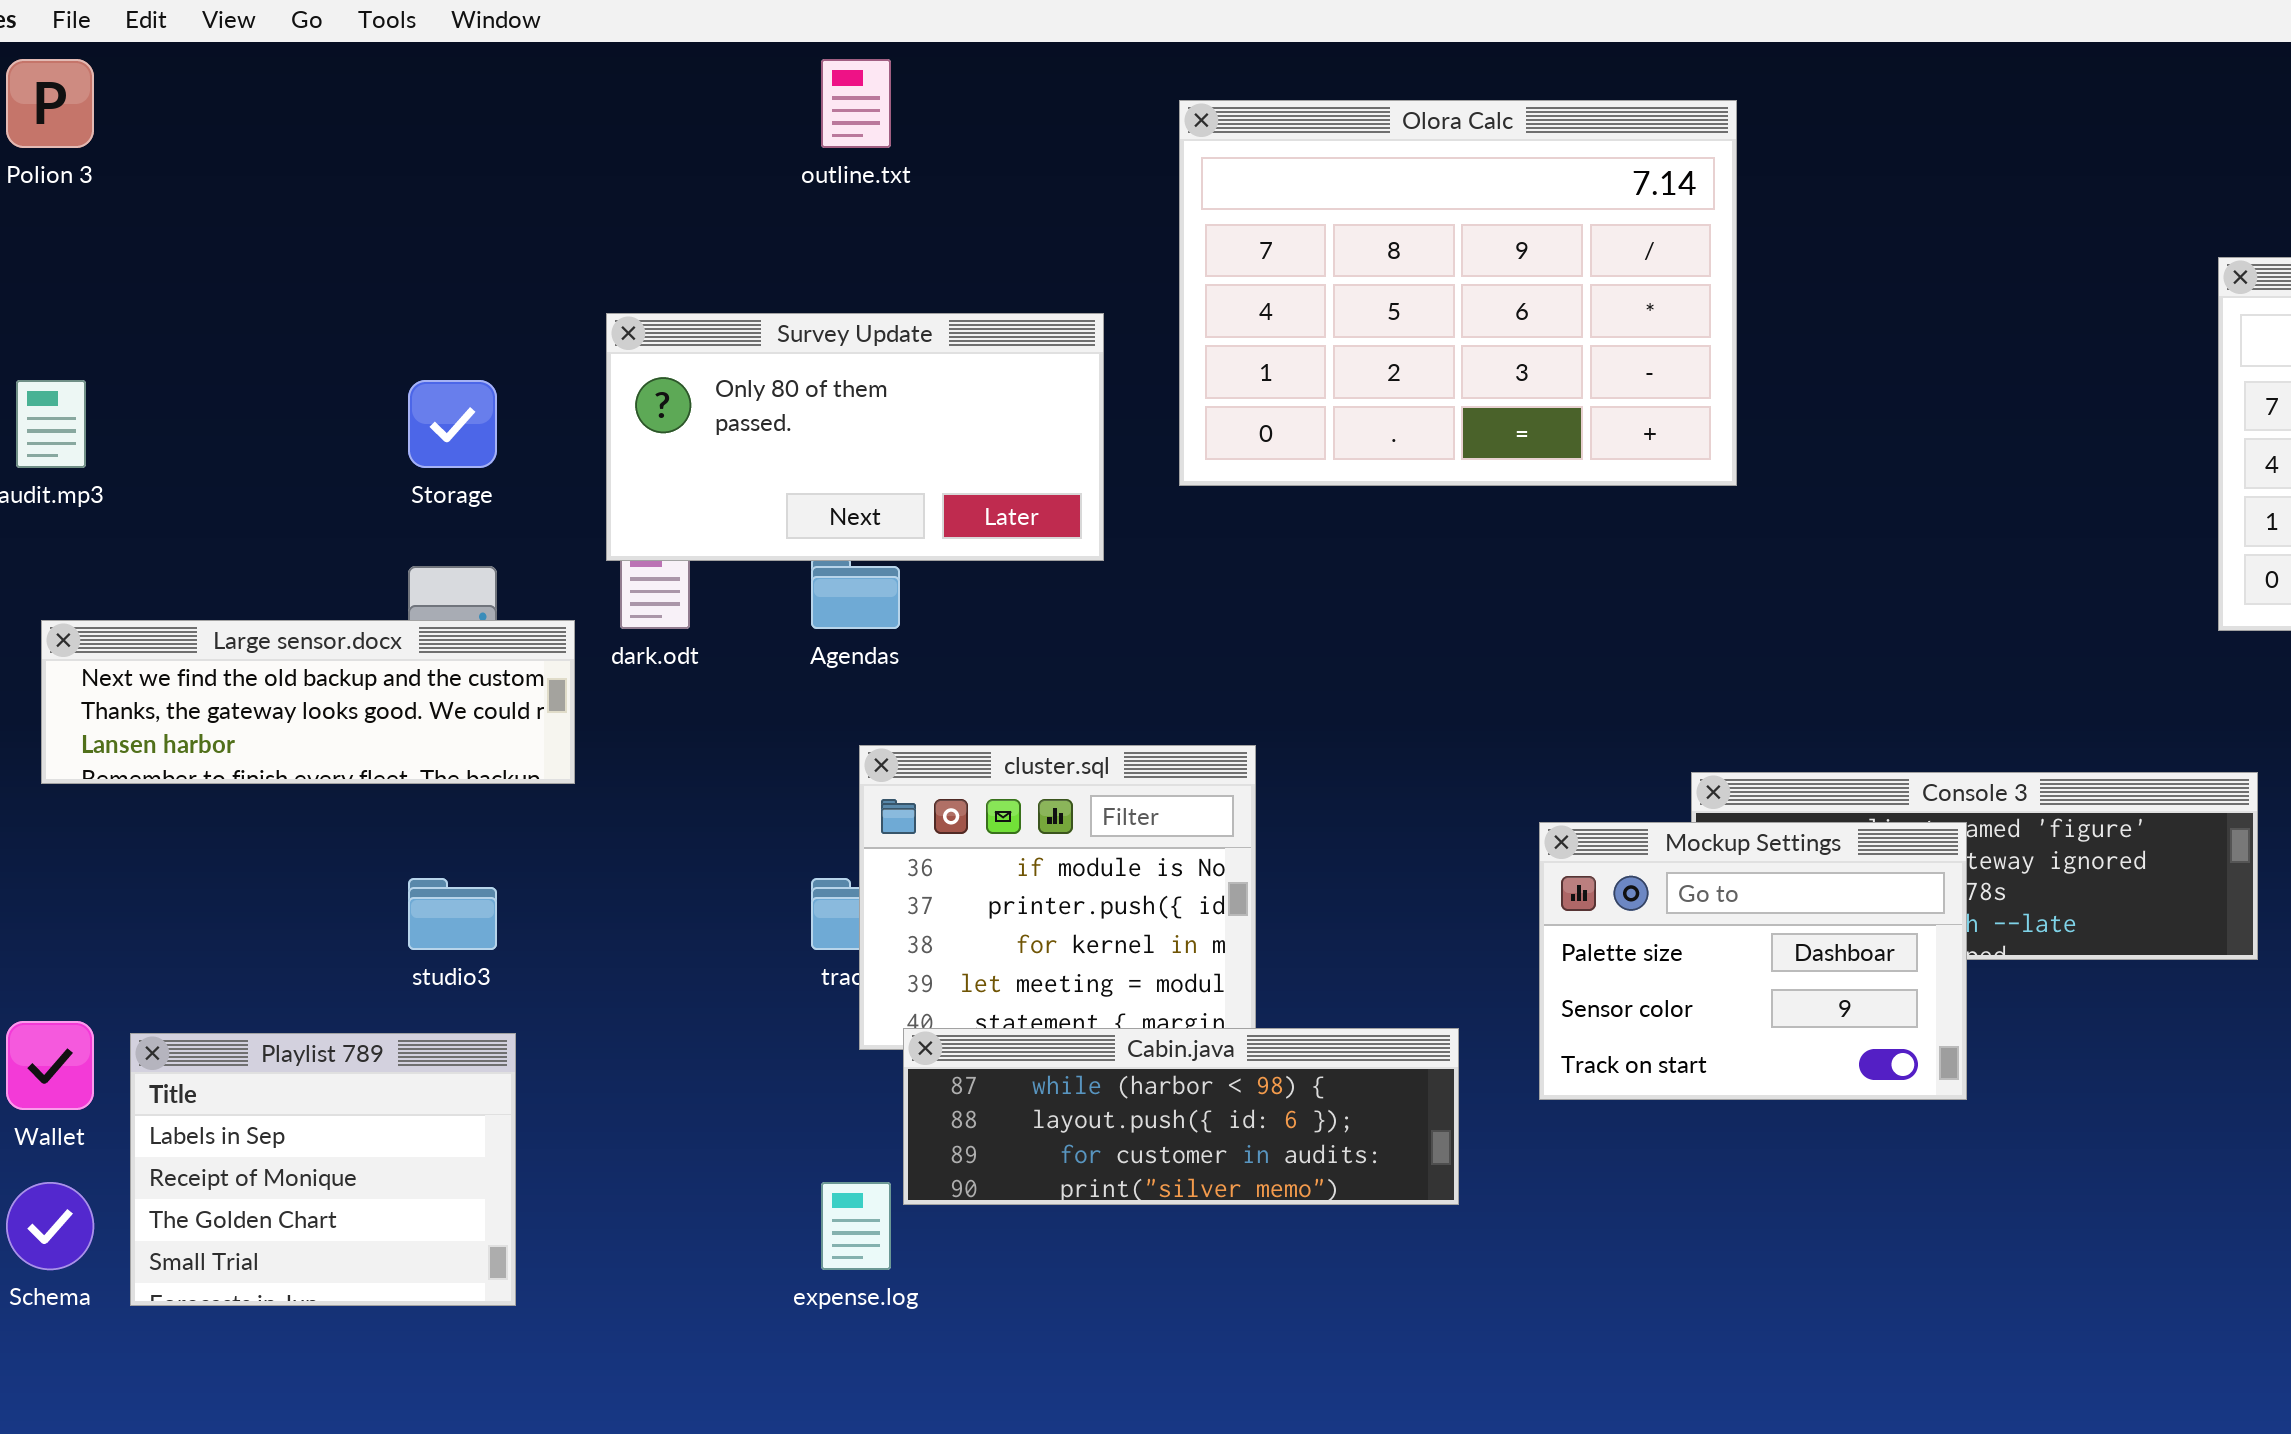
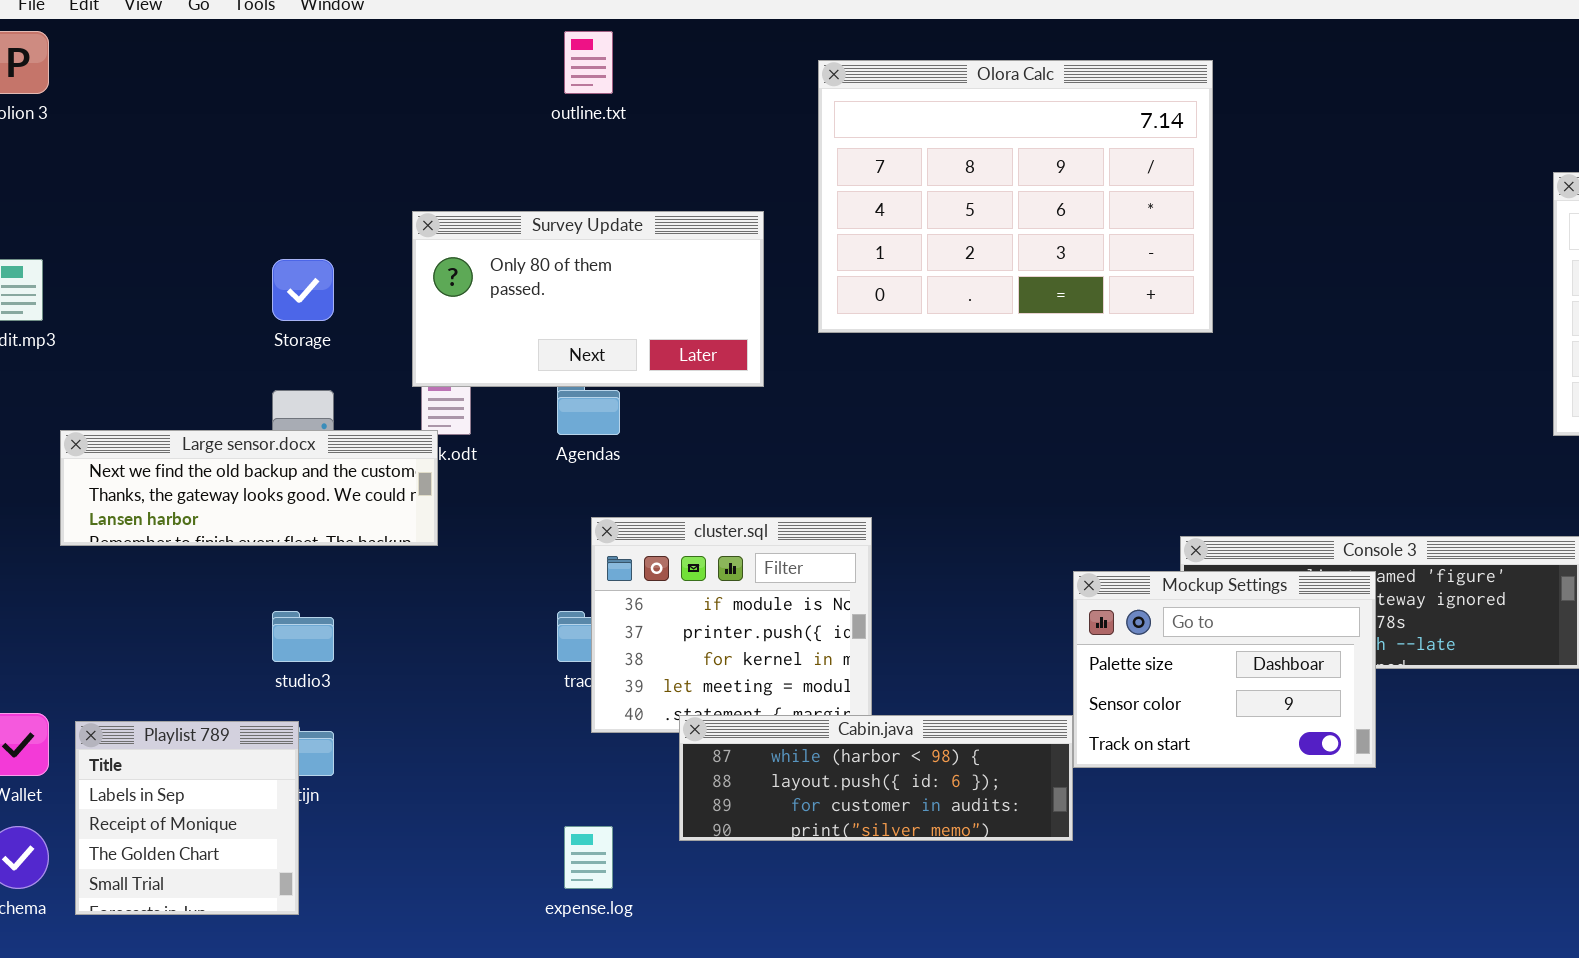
Large sensor.docx: [41,620,575,784] -> [60,430,438,546], moved
Cabin.java: [903,1028,1459,1205] -> [679,715,1073,841], moved
Playlist 789: [130,1033,516,1306] -> [75,721,299,915], resized

